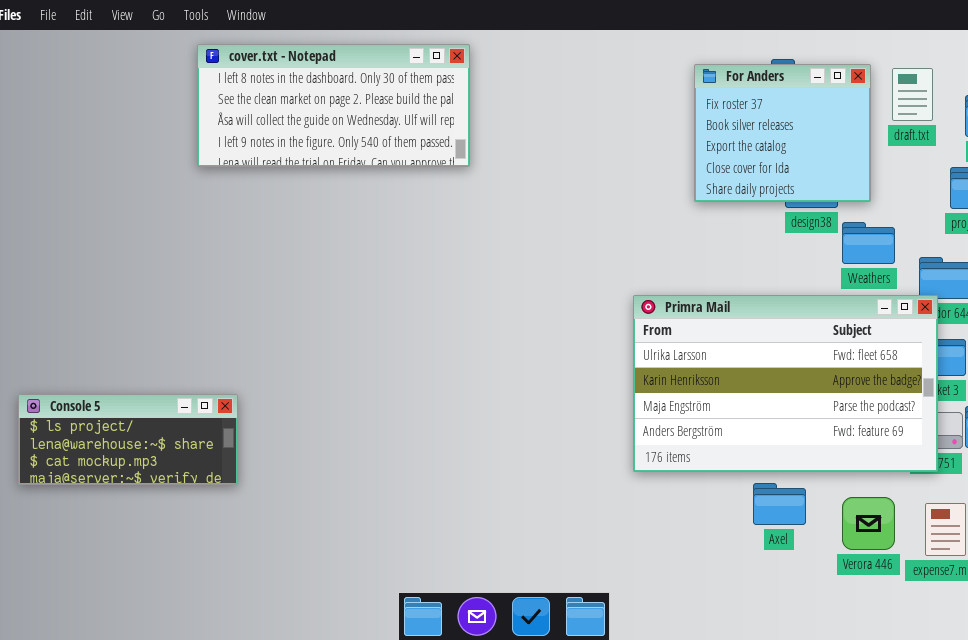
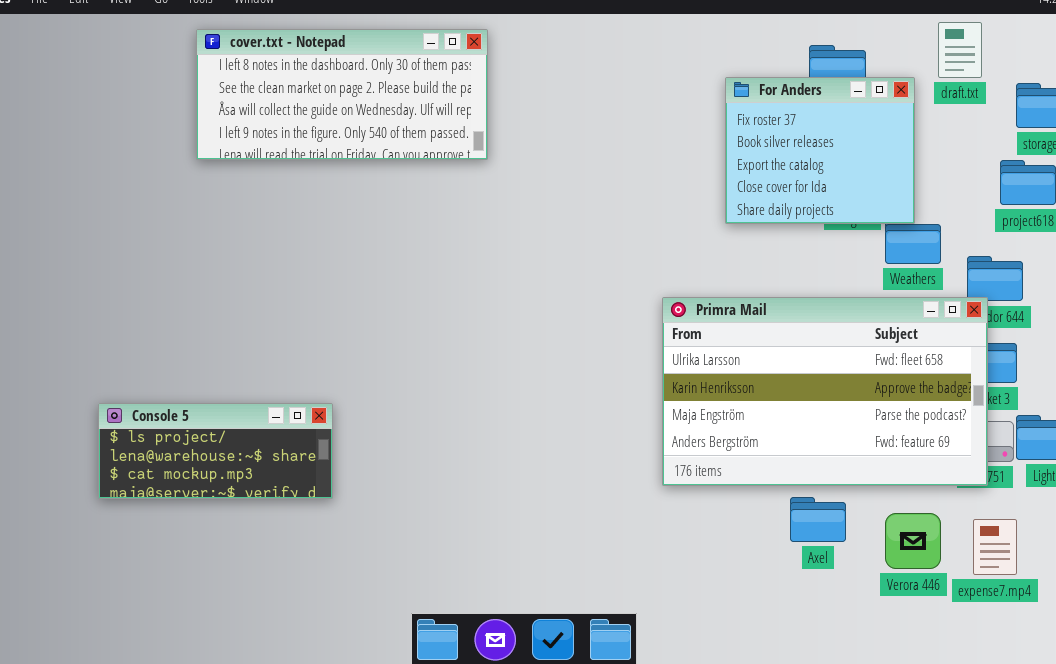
For Anders: [694,64,871,202] -> [725,77,915,224], moved
draft.txt: [892,68,933,121] -> [938,22,982,78], moved
Console 5: [18,394,238,485] -> [98,403,333,499], moved

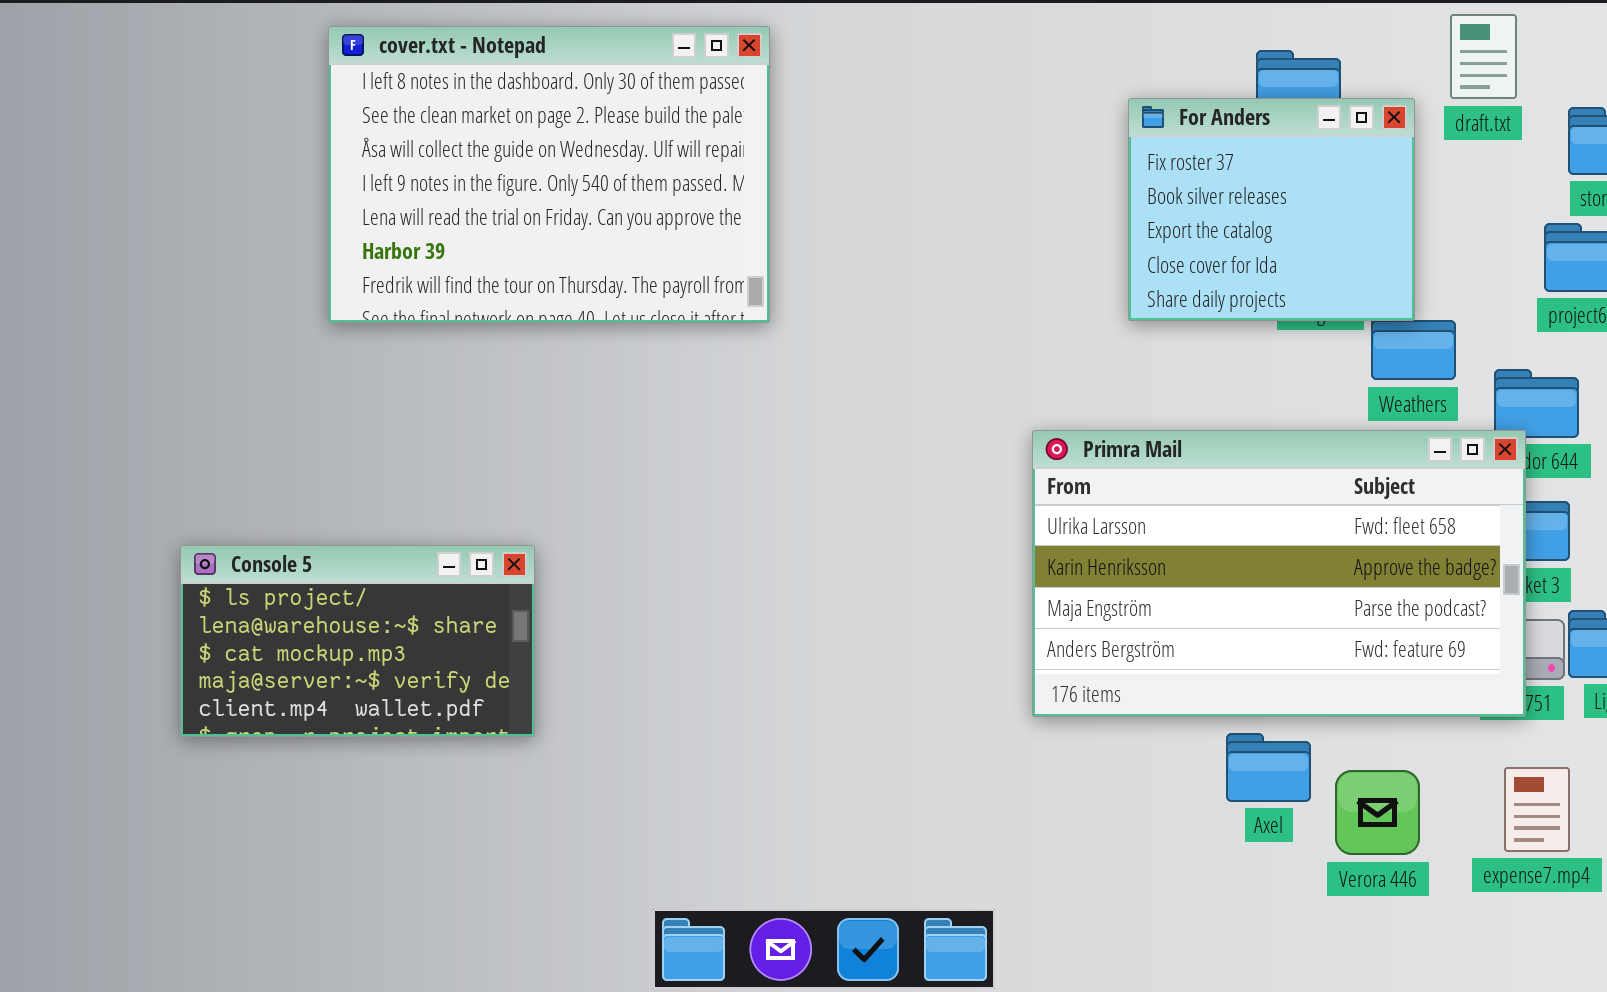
cover.txt - Notepad: [196,29,488,160] -> [328,26,770,323], resized
Console 5: [98,403,333,499] -> [180,545,535,737], resized
Verora 446: [885,513,941,569] -> [1335,770,1420,855], moved

